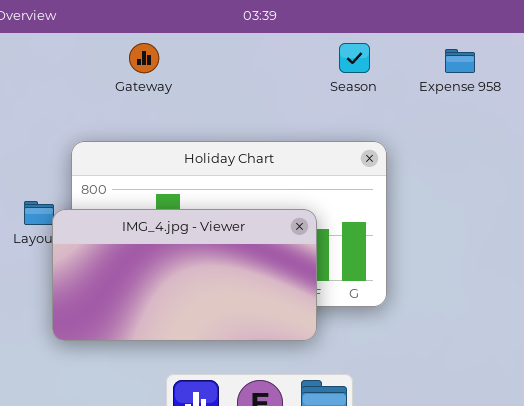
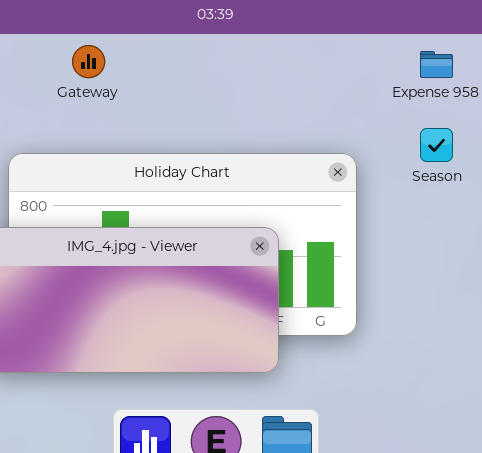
Season: [339,43,370,73] -> [420,128,453,162], moved

